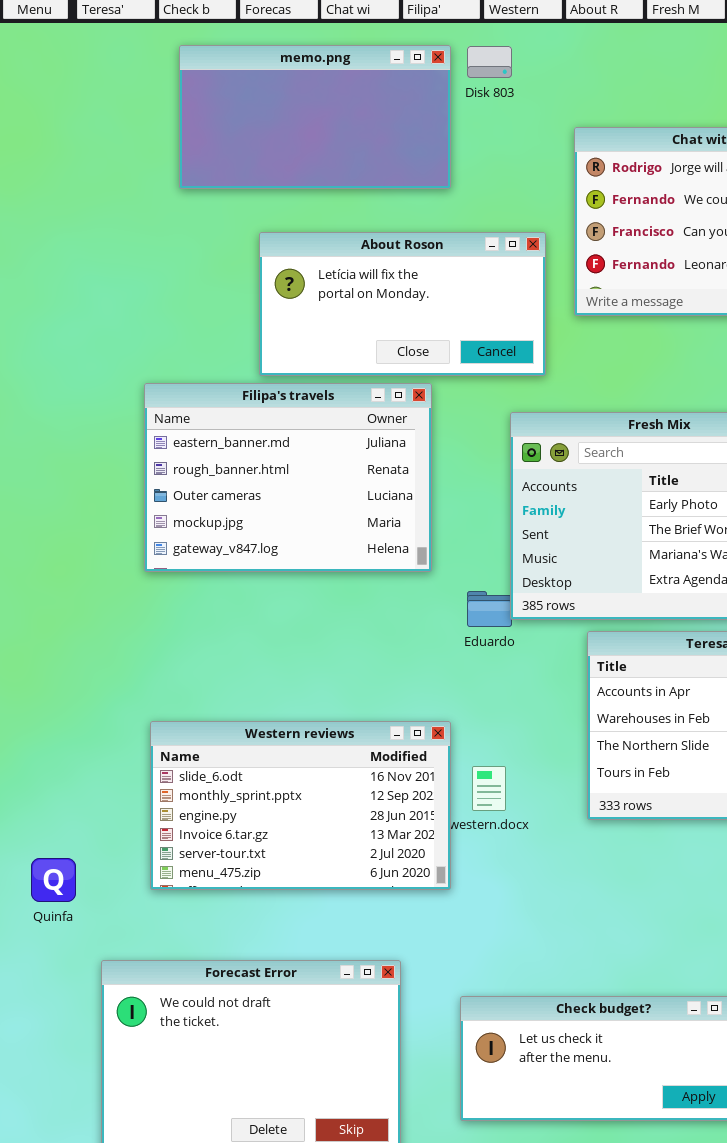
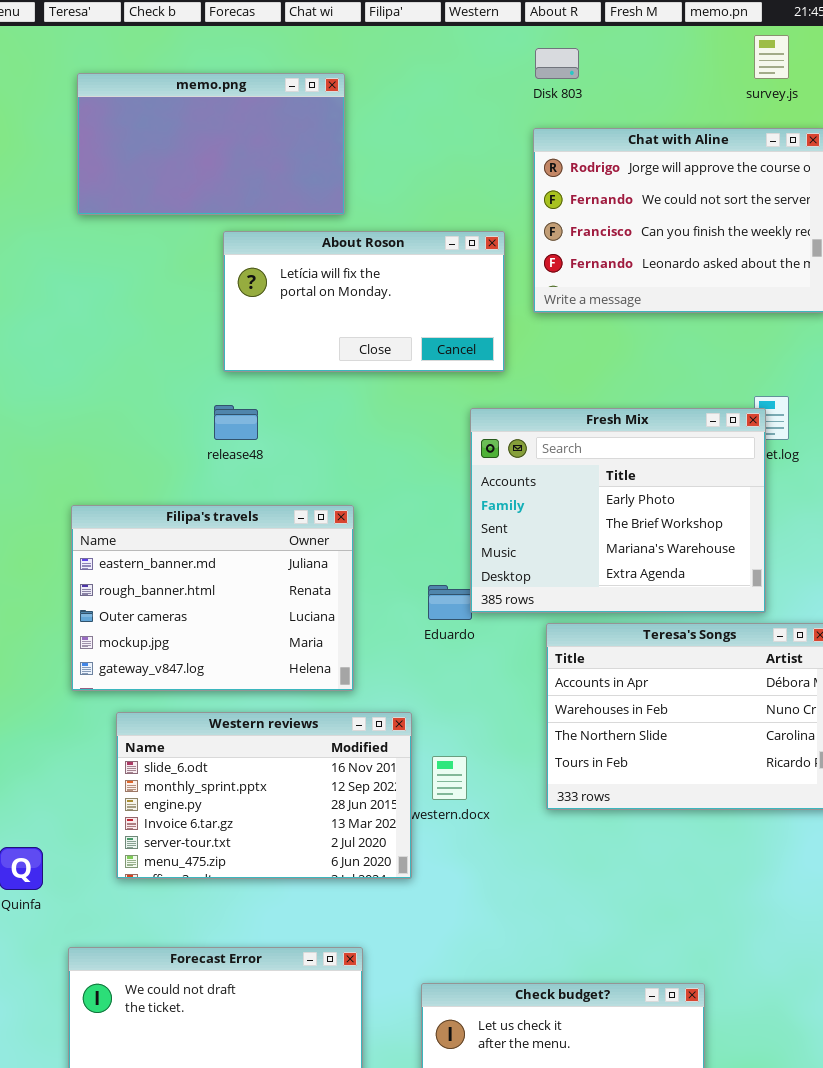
memo.png: [179,45,451,189] -> [77,73,345,215], moved
Disk 803: [467,46,512,78] -> [535,48,579,79], moved
Filipa's travels: [144,383,432,572] -> [71,505,354,691], moved

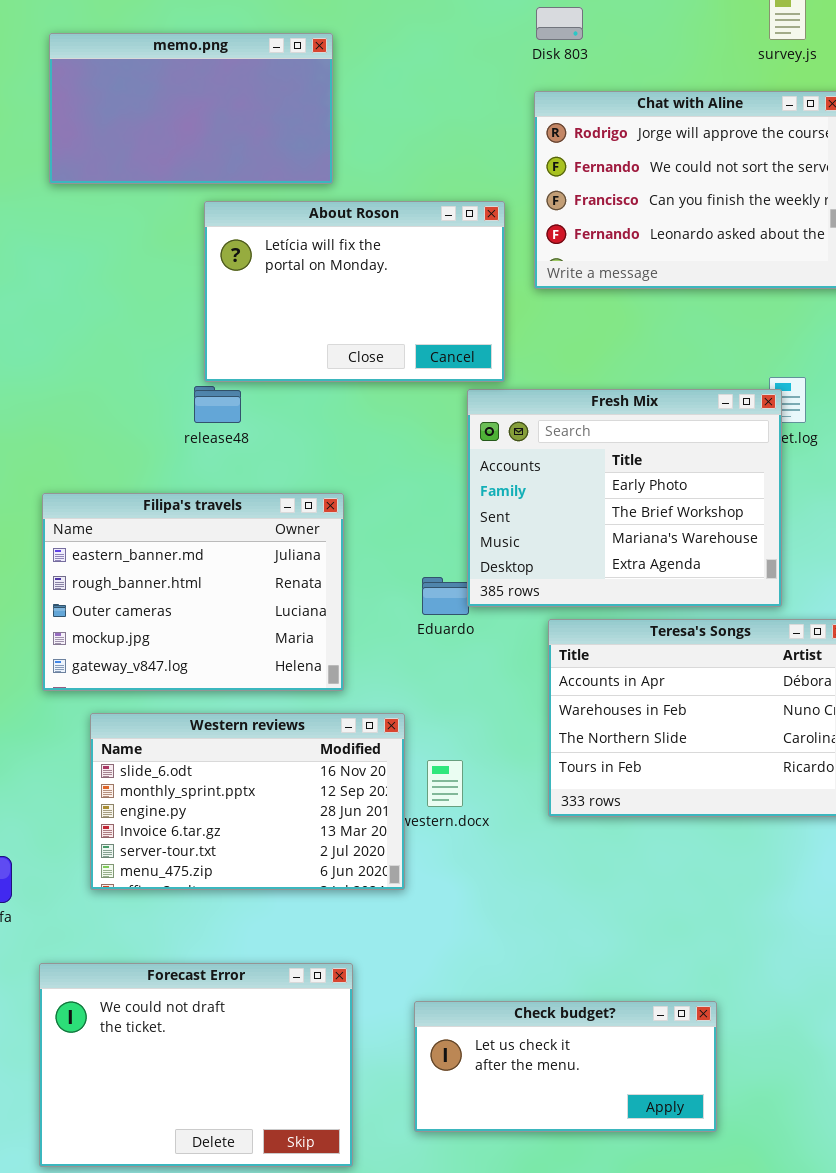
About Roson: [223,231,505,372] -> [204,201,505,382], resized

